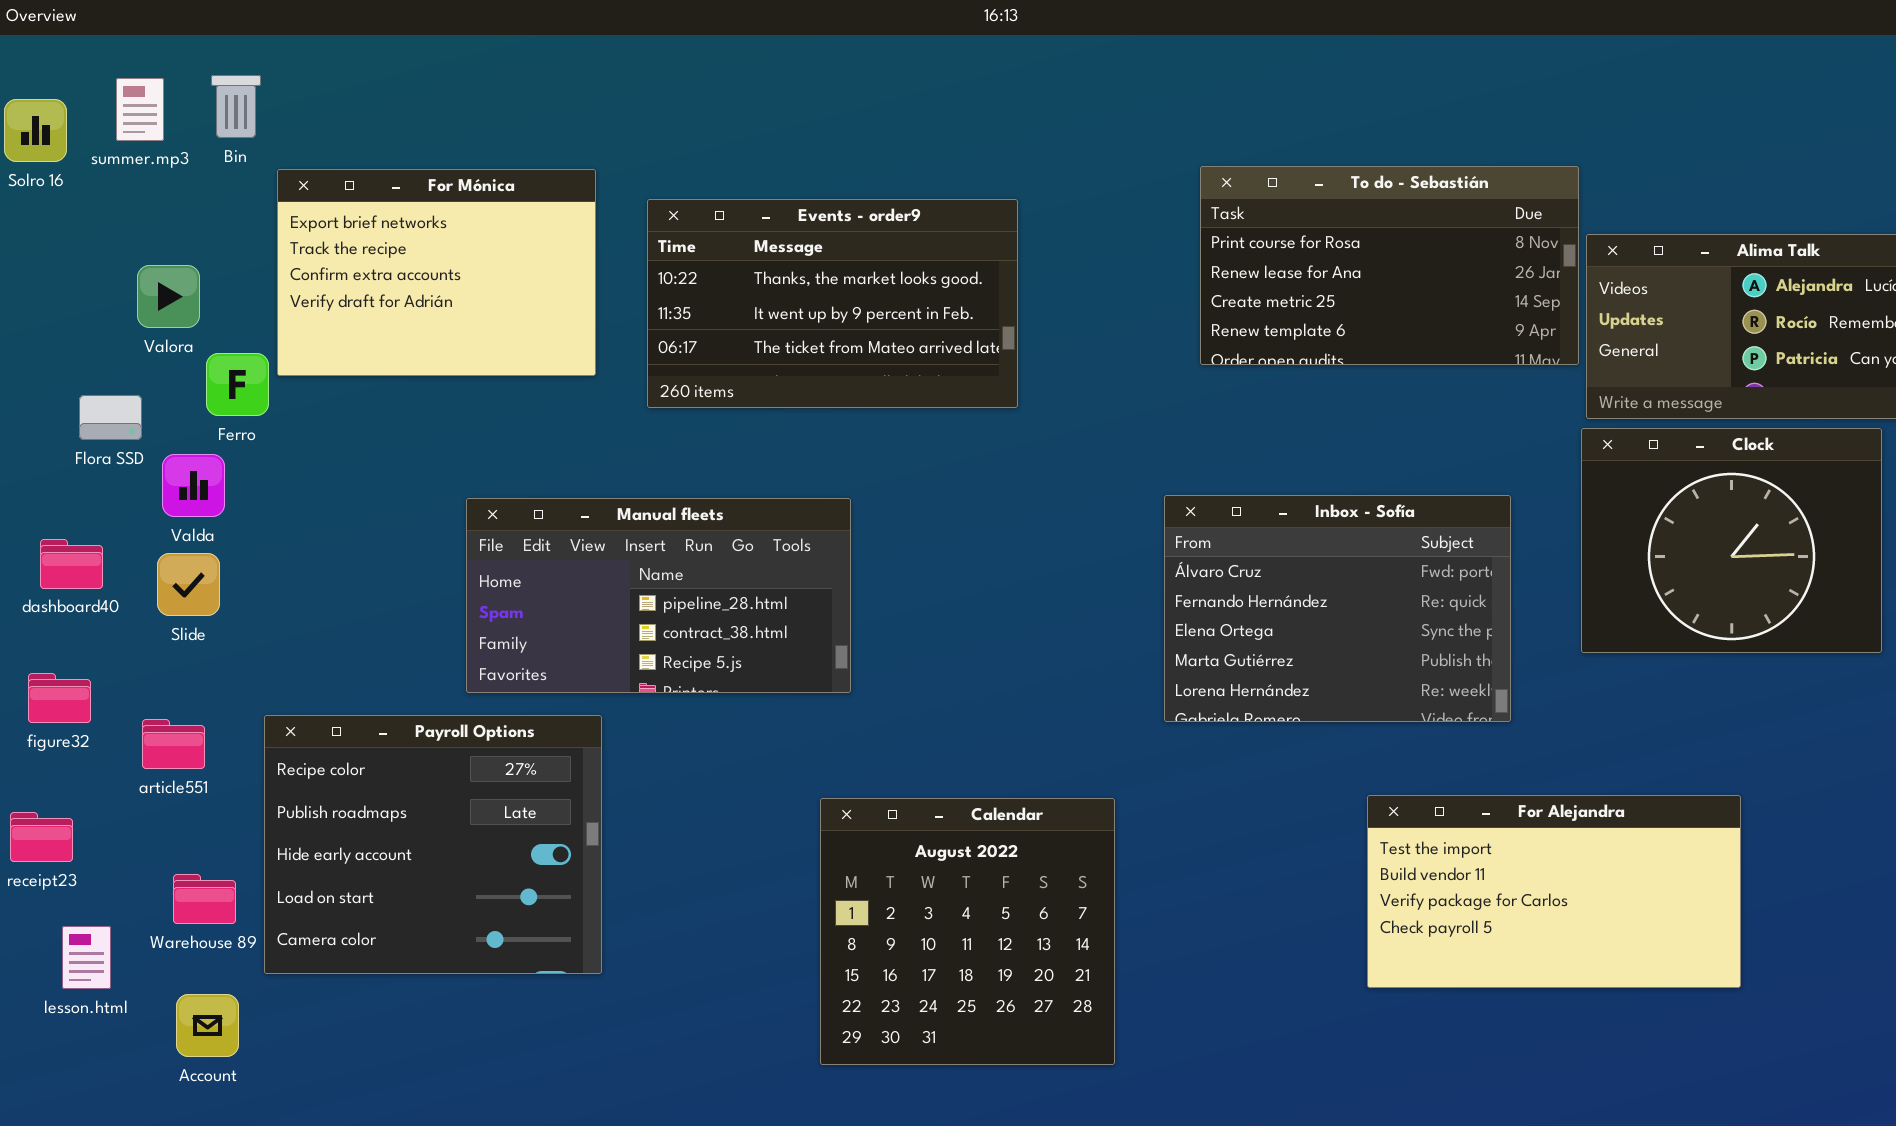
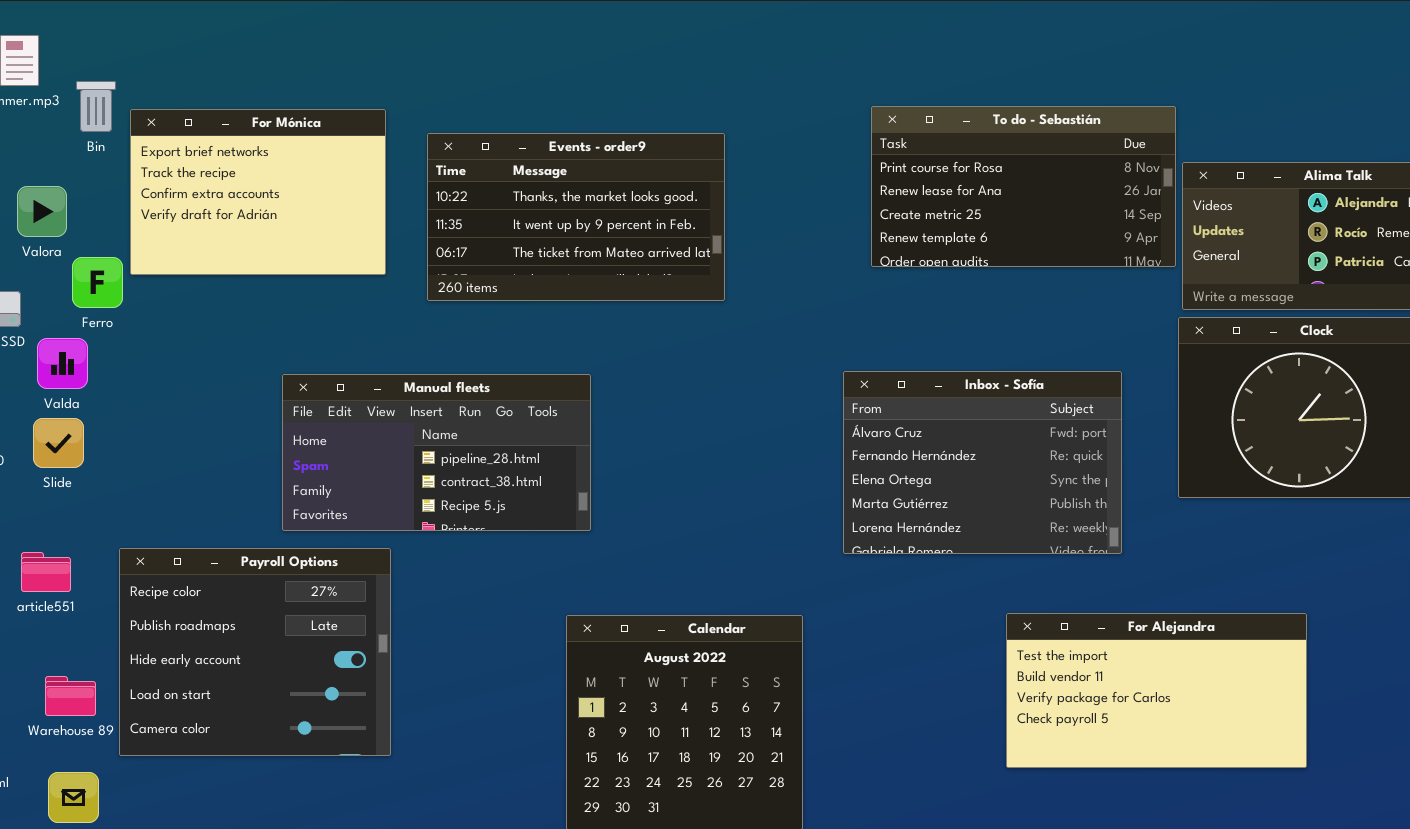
Bin: [211,75,261,138] -> [76,81,116,132], moved

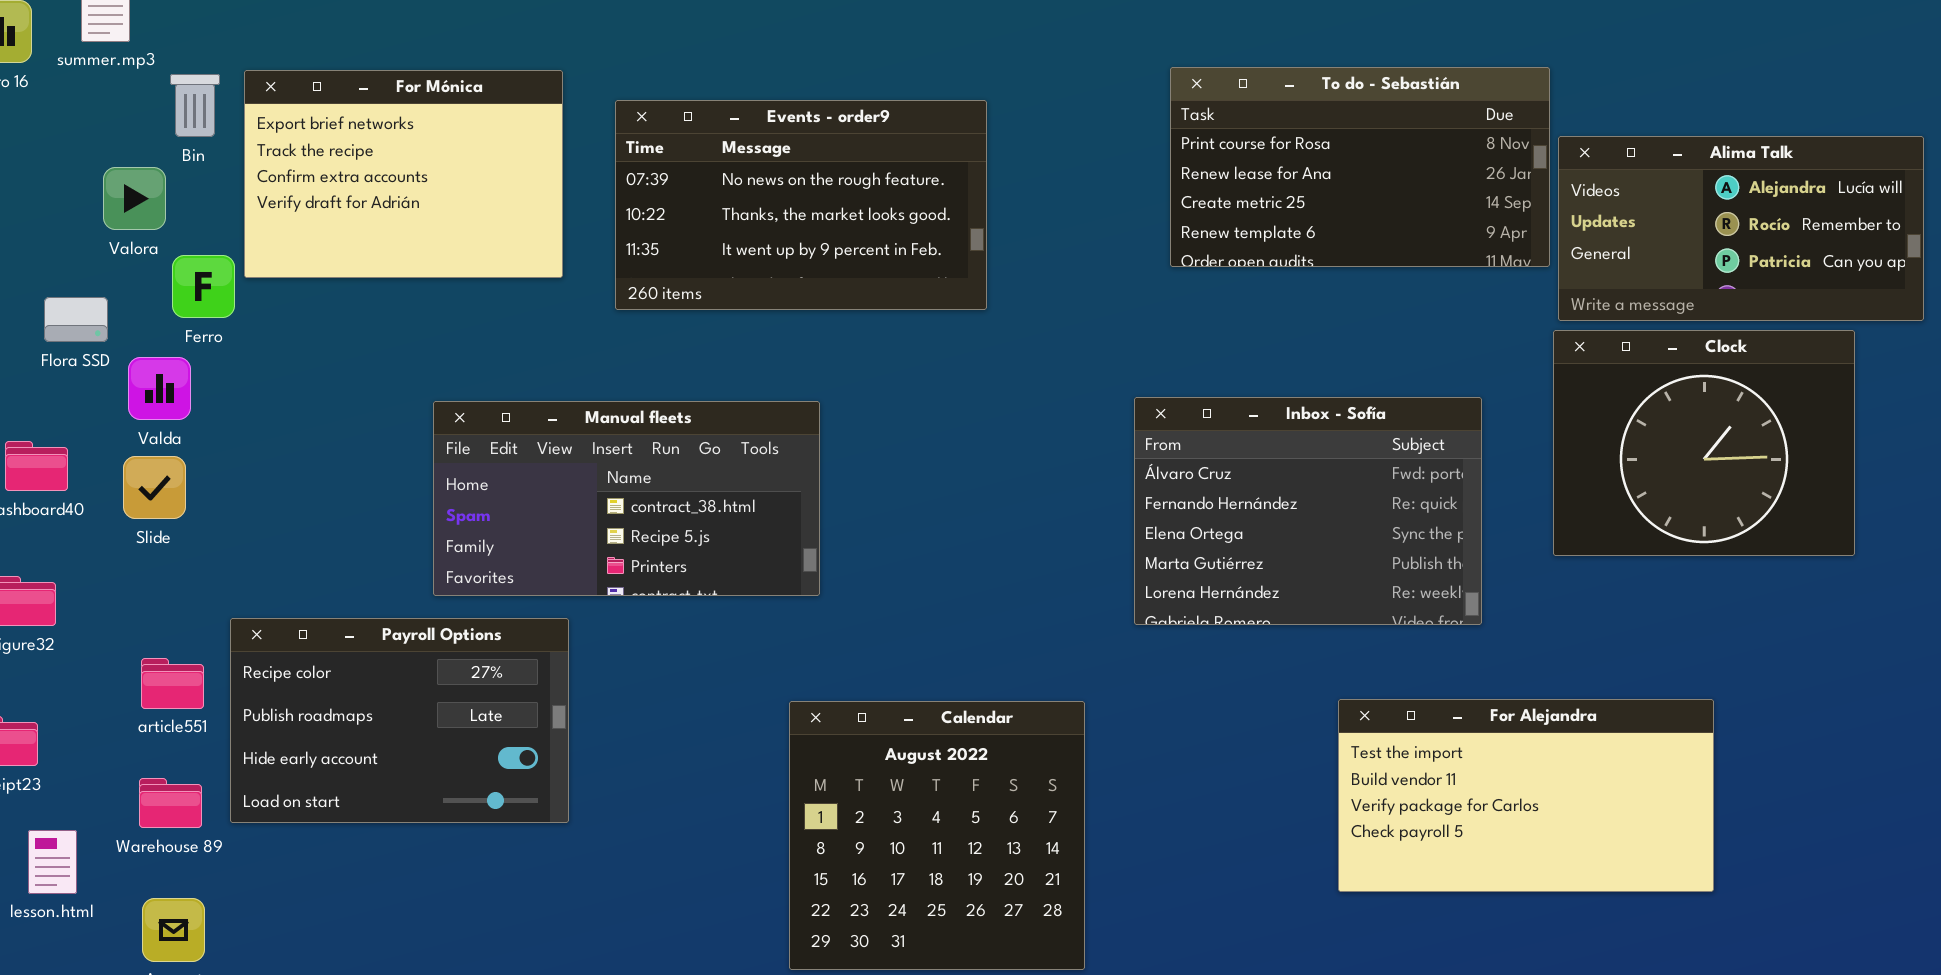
Bin: [76,81,116,132] -> [170,74,220,137], moved
Events - order9: [427,133,725,301] -> [615,100,987,310], scrolled up 1 row
Manual fleets: [282,374,591,531] -> [433,401,820,596], scrolled down 1 row
Payroll Options: [119,548,391,756] -> [230,618,569,823], resized
article551: [21,552,71,592] -> [141,658,204,709], moved

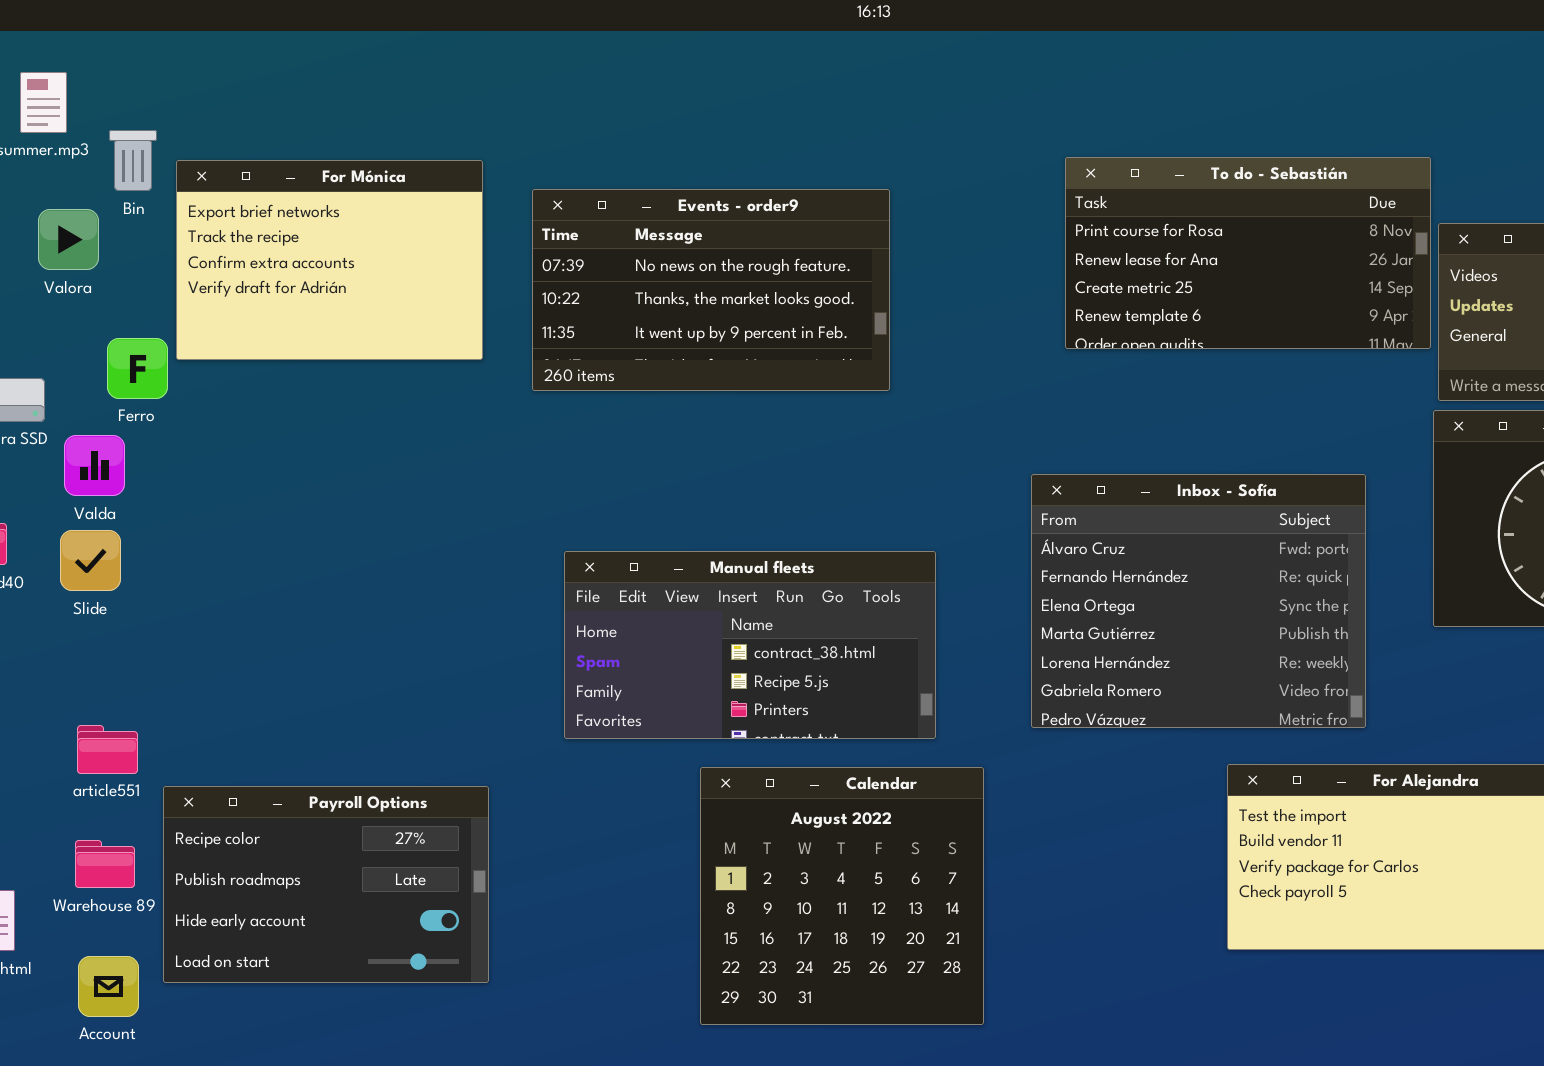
Bin: [170,74,220,137] -> [109,130,157,191], moved
Valora: [103,167,166,230] -> [38,209,99,270], moved
Inbox - Sofía: [1134,397,1482,625] -> [1031,474,1366,728], resized
Manual fleets: [433,401,820,596] -> [564,551,936,739], moved
Payroll Options: [230,618,569,823] -> [163,786,489,983], moved

